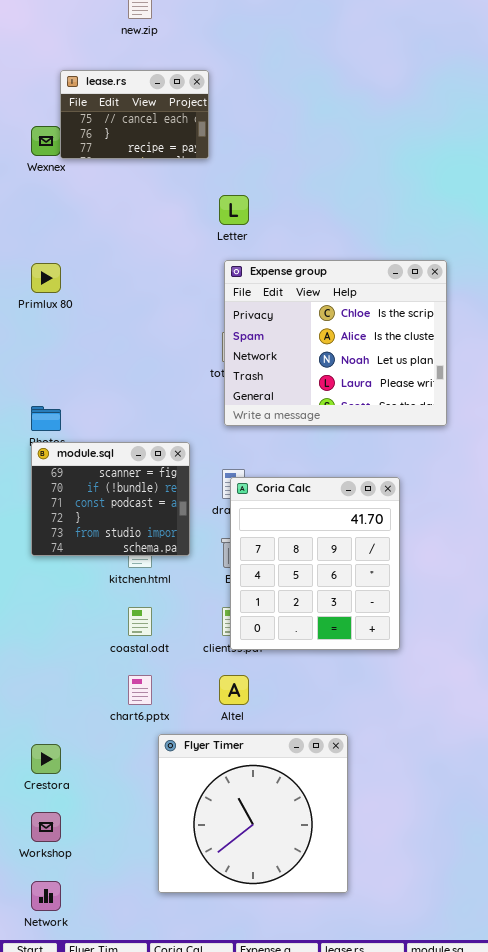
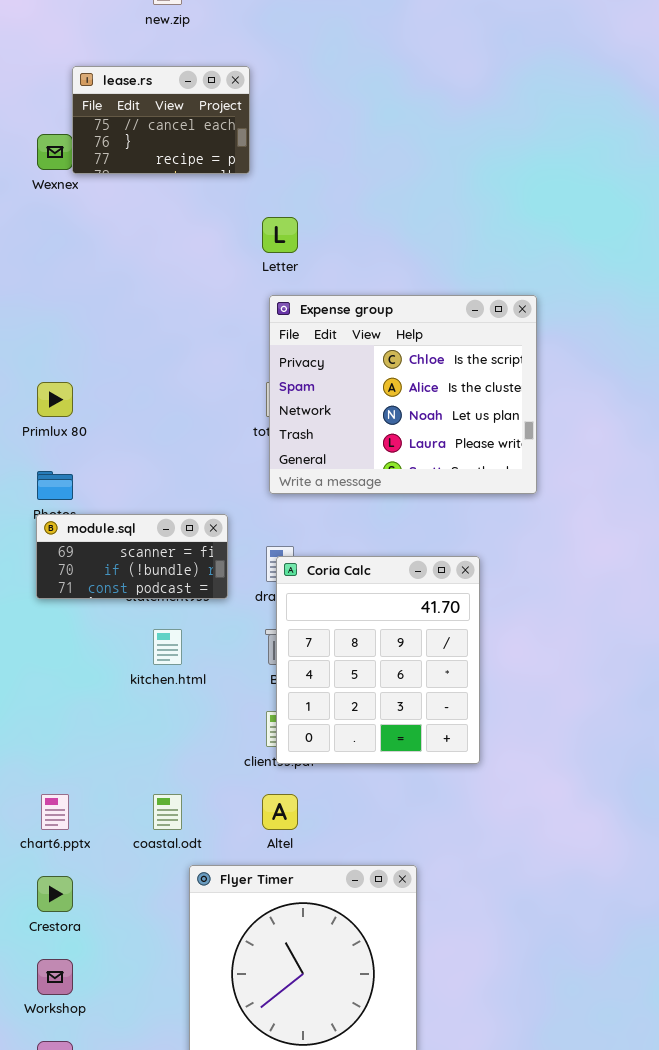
Primlux 80: [31,263,61,293] -> [37,382,73,417], moved
module.sql: [31,442,190,556] -> [36,514,228,599], resized
coastal.odt: [128,607,152,636] -> [153,794,182,830], moved
chart6.pptx: [128,675,152,705] -> [41,794,69,830], moved

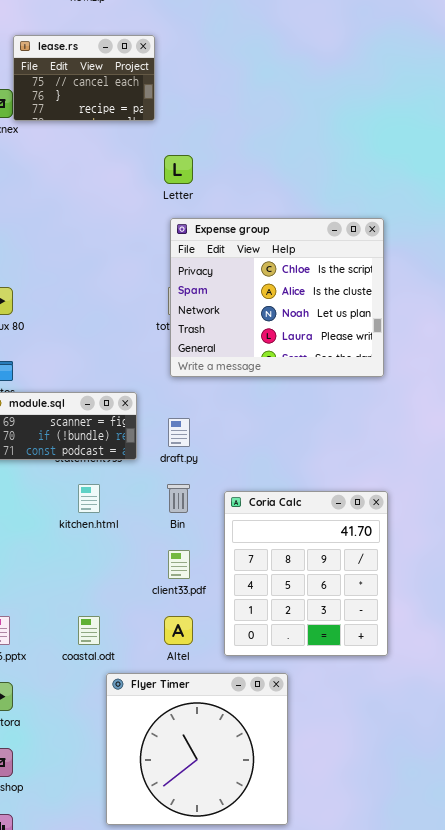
Coria Calc: [276,556,480,764] -> [224,491,388,656], moved

